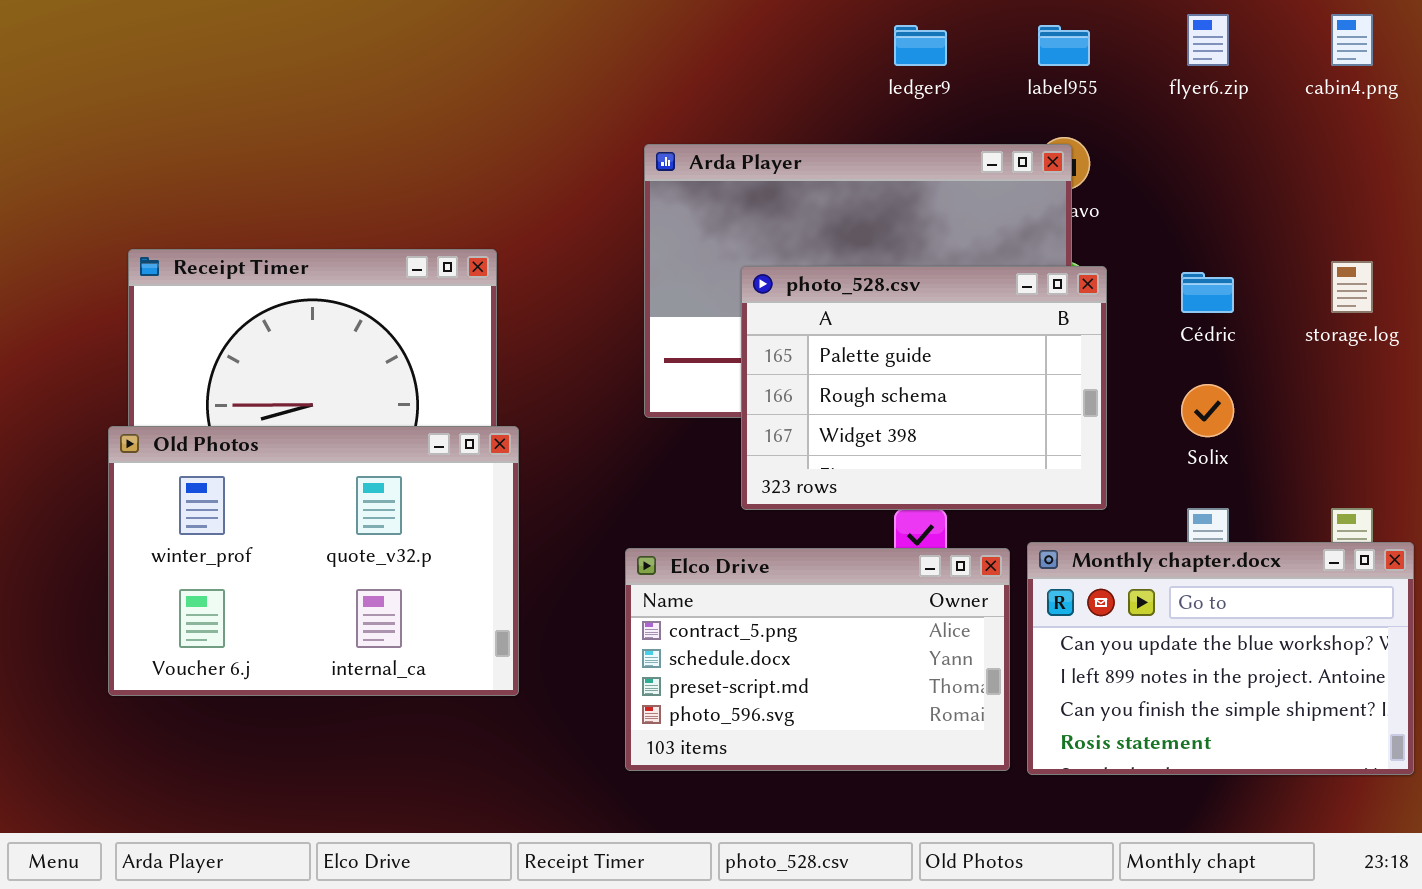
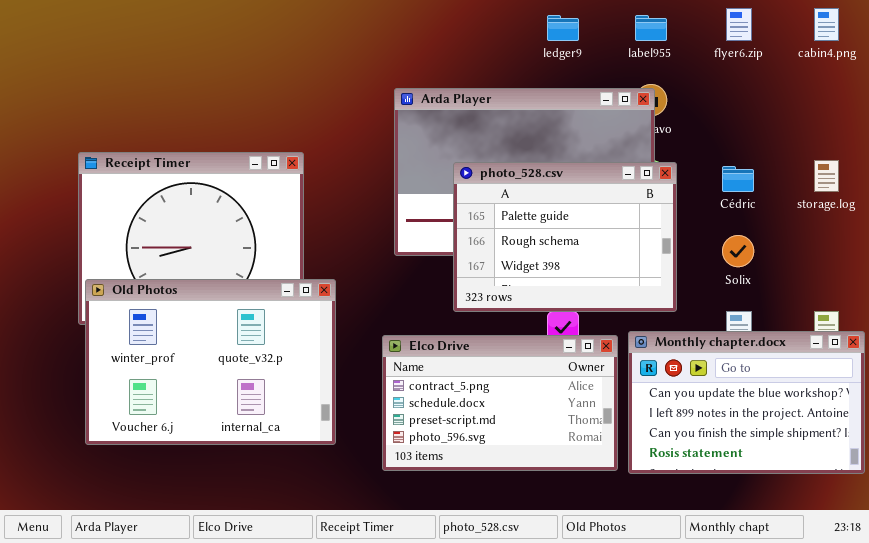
Old Photos: [108,426,519,696] -> [85,279,336,445], moved

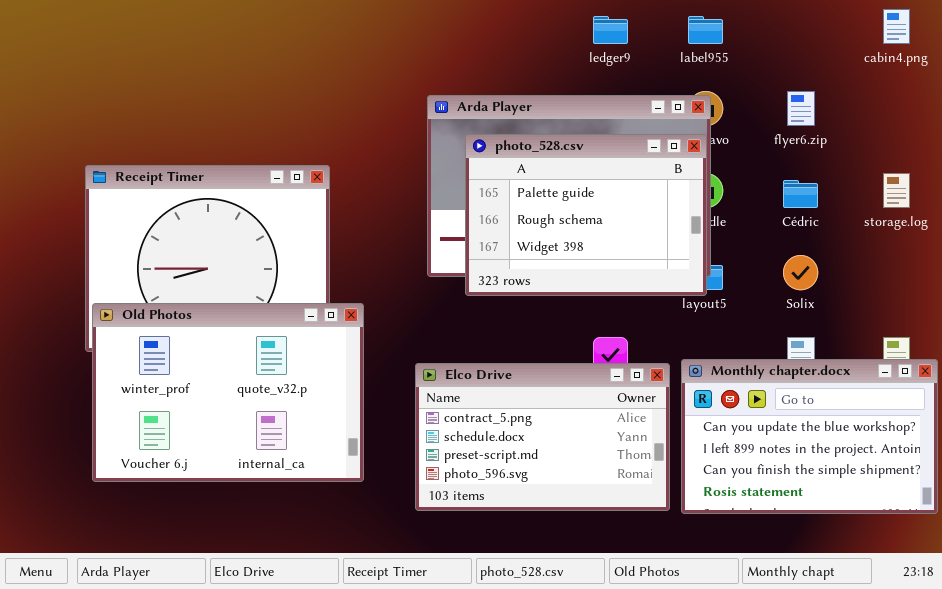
flyer6.zip: [726,8,752,41] -> [787,91,815,126], moved
photo_528.csv: [453,162,677,312] -> [465,134,707,296], moved

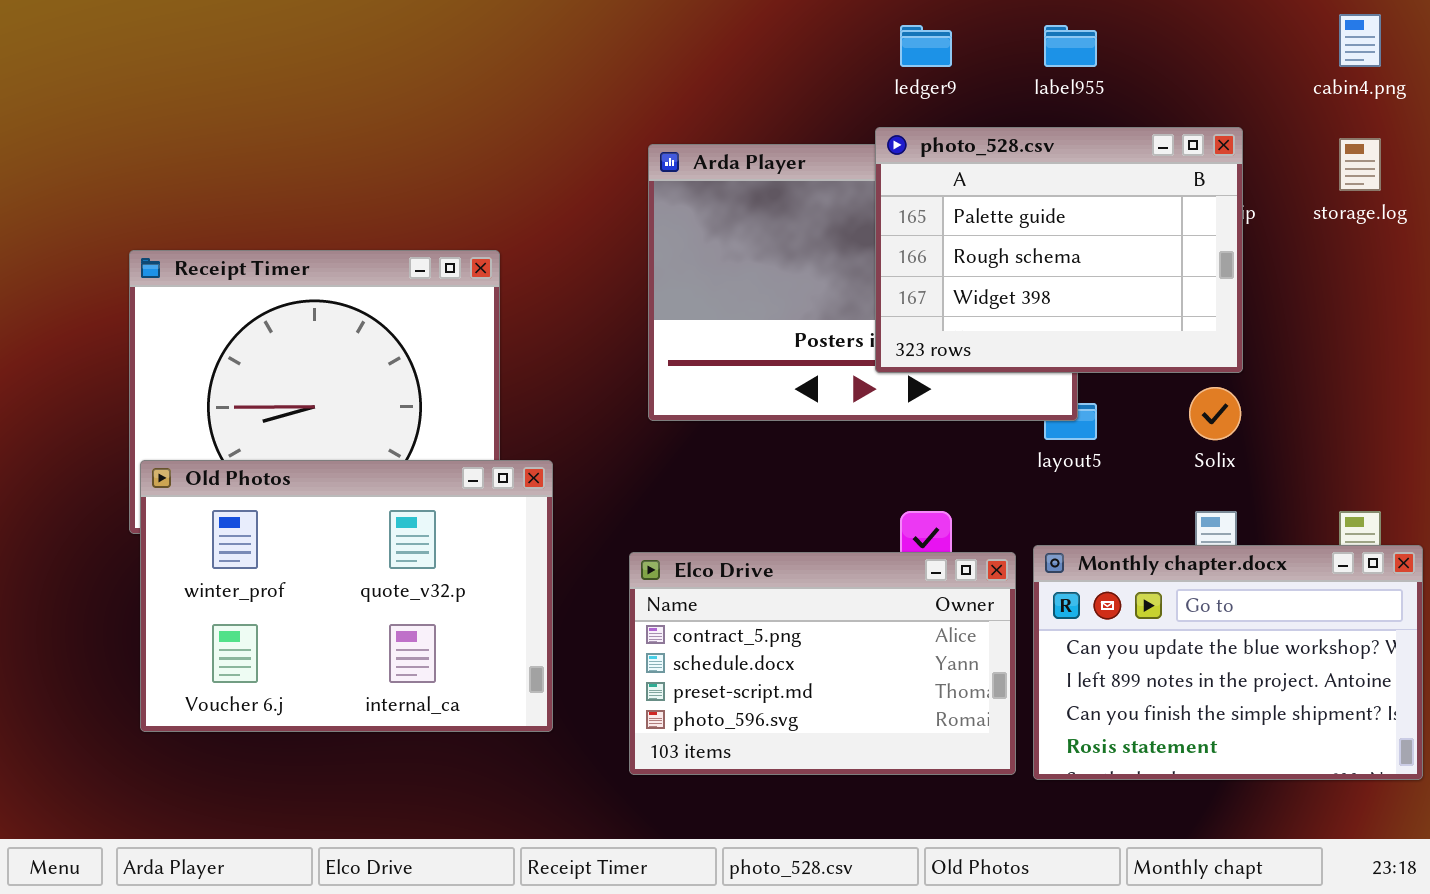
photo_528.csv: [465,134,707,296] -> [875,127,1243,373], moved
storage.log: [883,173,910,208] -> [1339,138,1381,191], moved

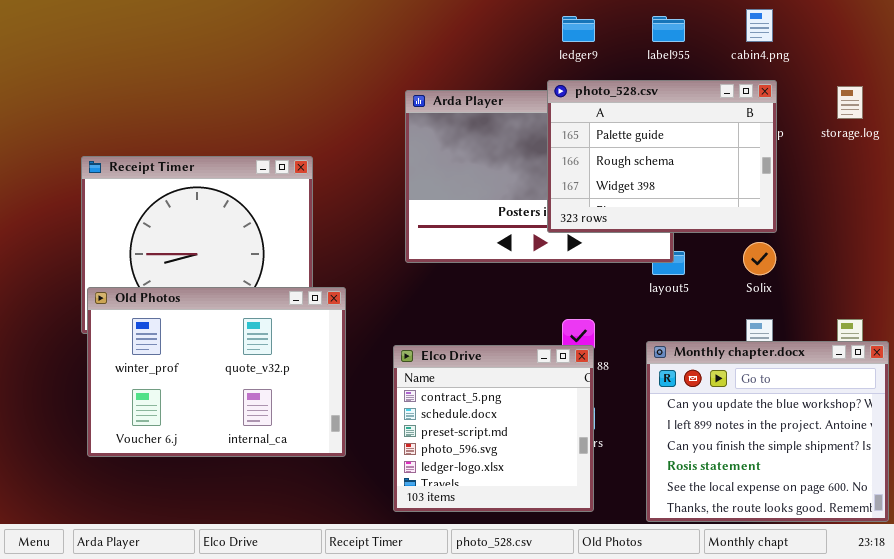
cabin4.png: [1339,14,1381,67] -> [746,9,773,42], moved
Monthly chapter.docx: [1033,545,1423,780] -> [646,341,889,522], resized
Elco Drive: [629,552,1016,775] -> [393,345,594,512], resized

